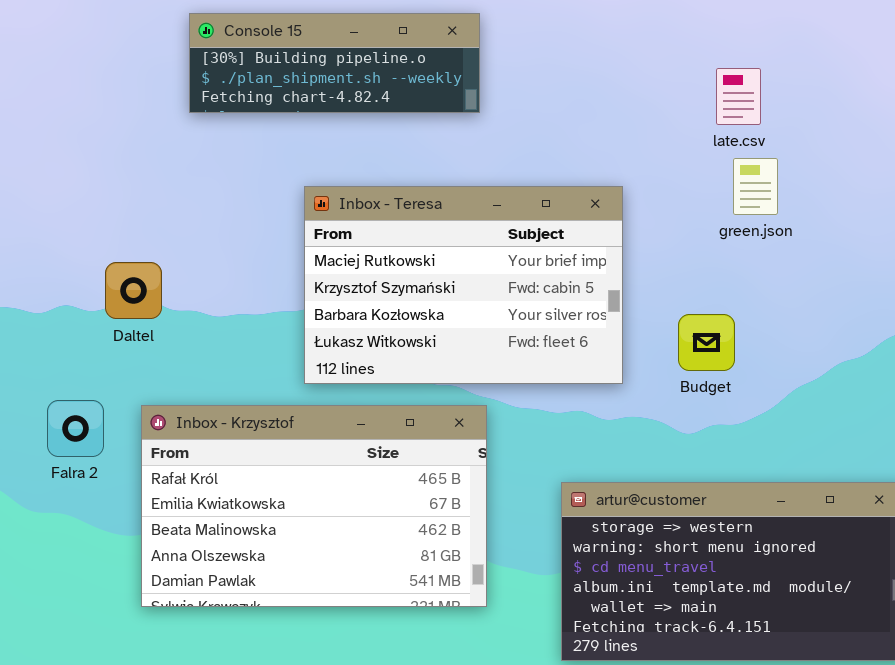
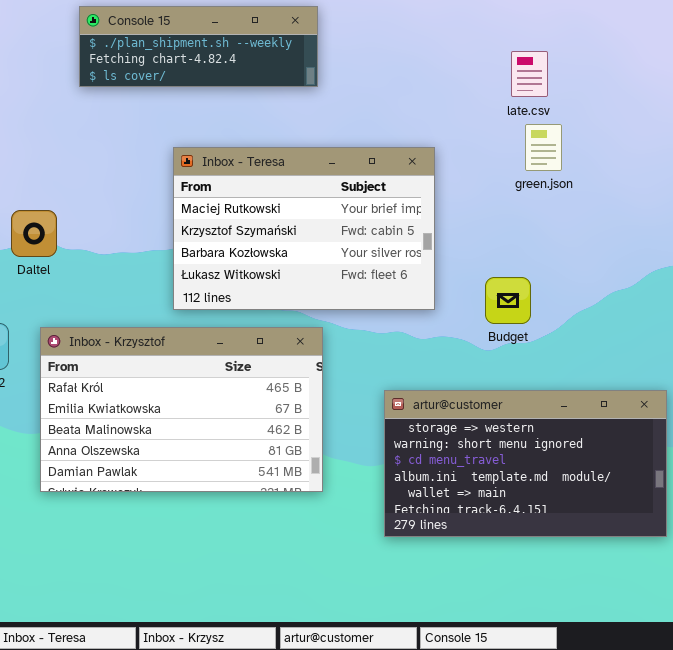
Console 15: [189,13,480,113] -> [79,6,318,87], scrolled down 1 row
Budget: [678,314,735,371] -> [485,277,531,324], moved

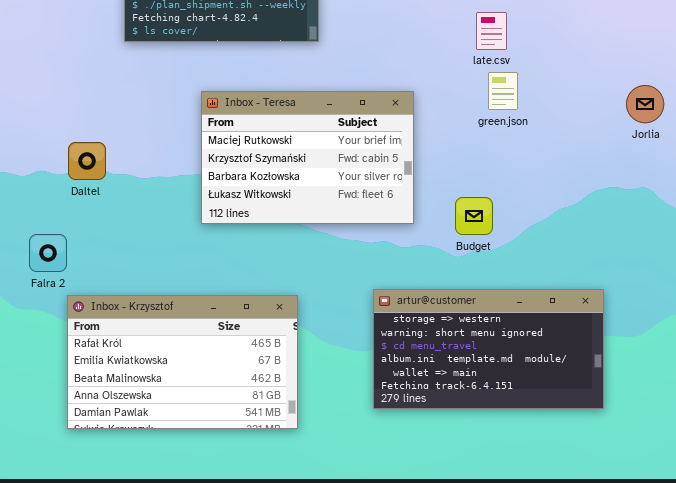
Inbox - Krzysztof: [40,327,323,492] -> [67,295,298,429], moved

